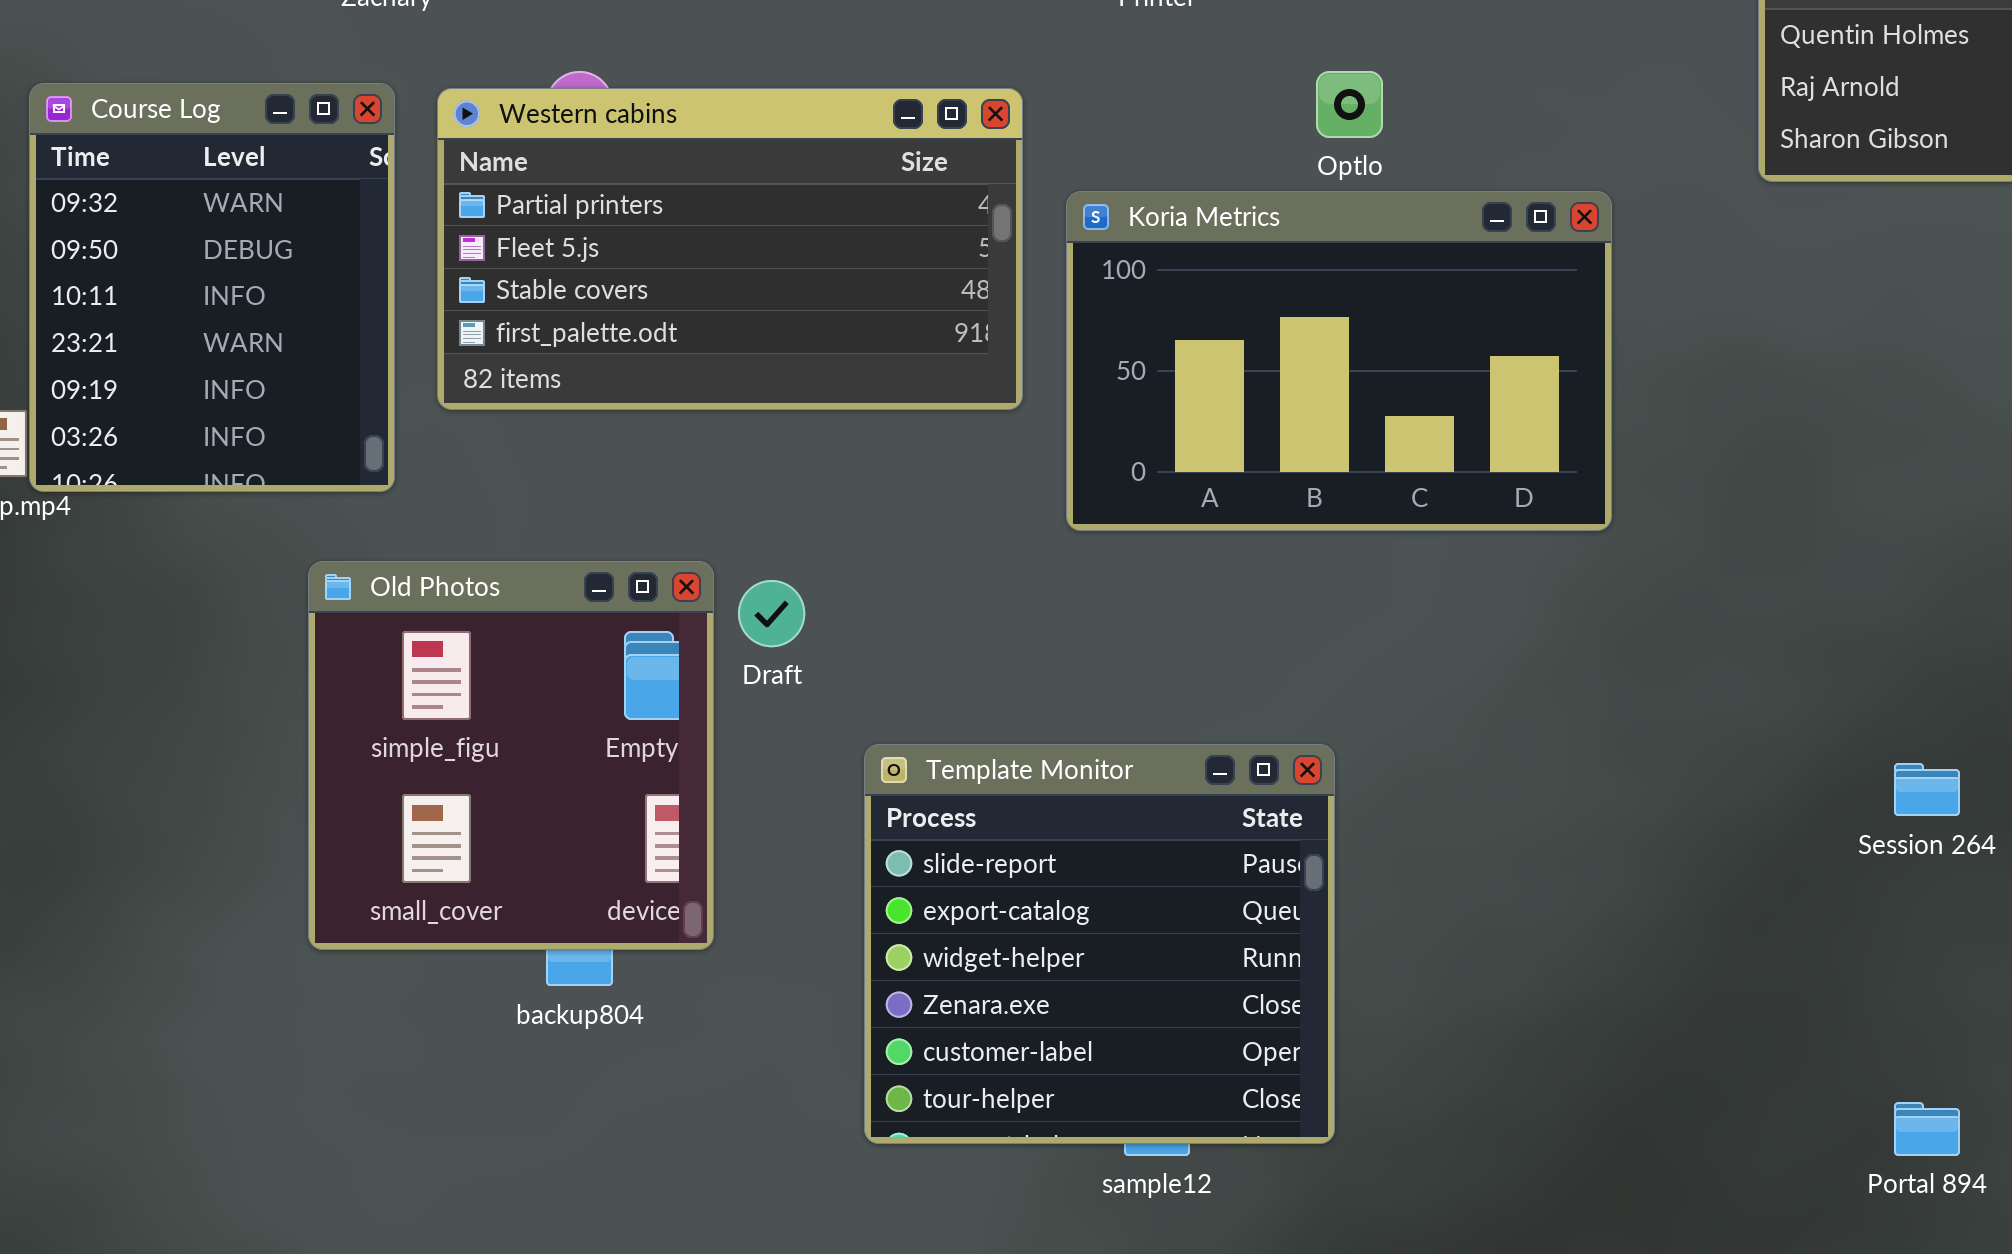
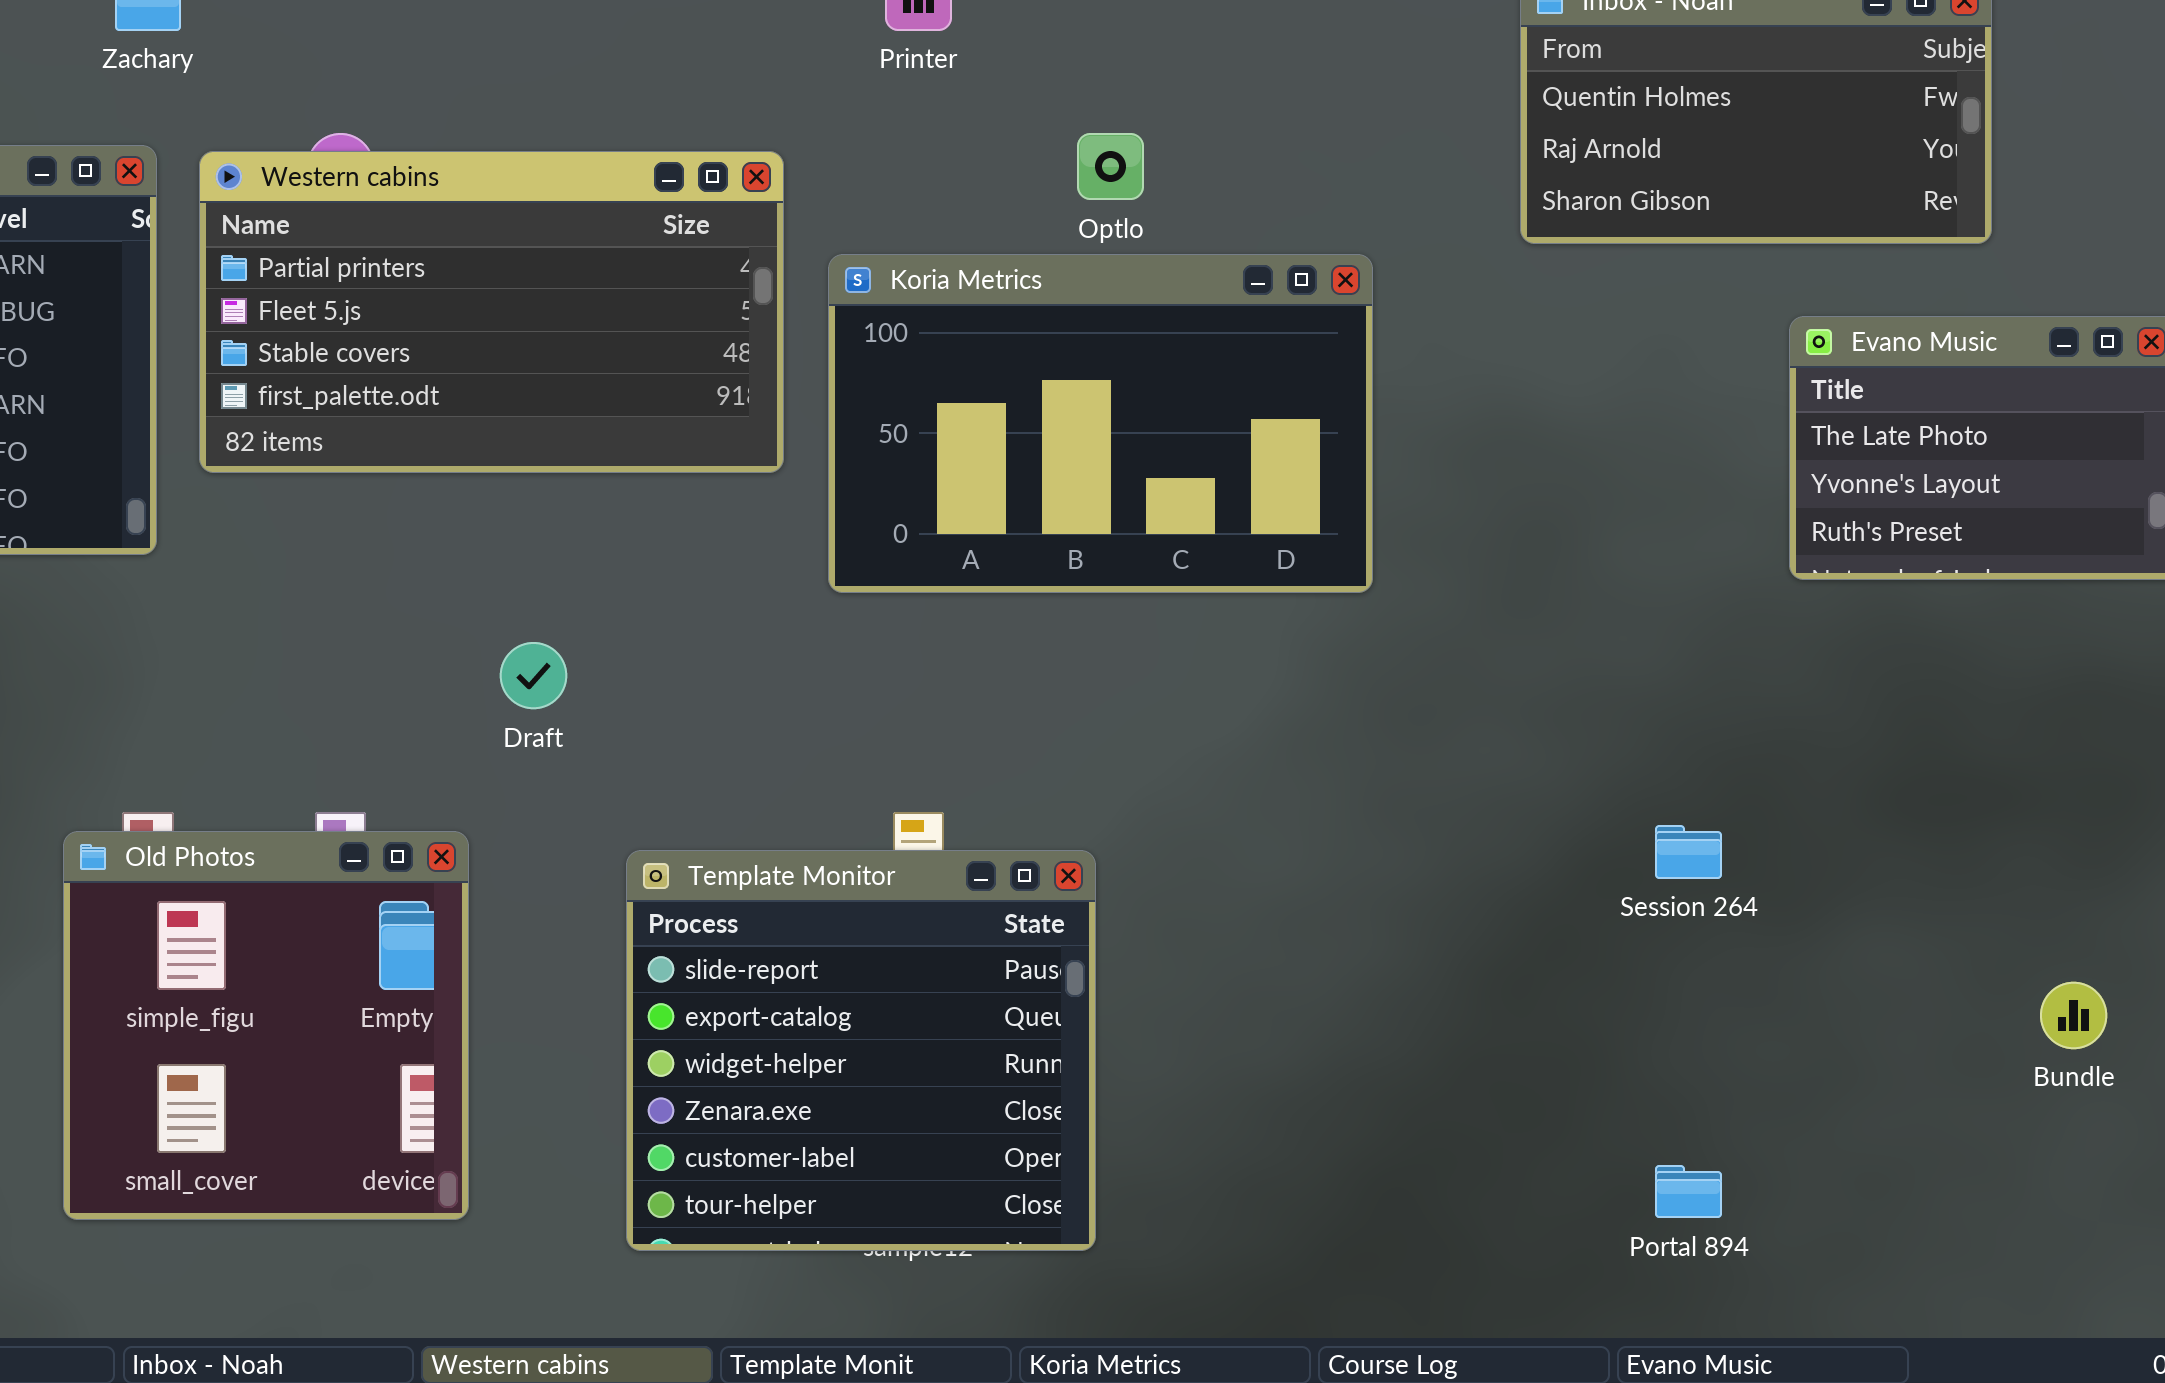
Old Photos: [308,561,714,950] -> [63,831,469,1220], moved
Template Monitor: [864,744,1335,1144] -> [626,850,1096,1251], moved

